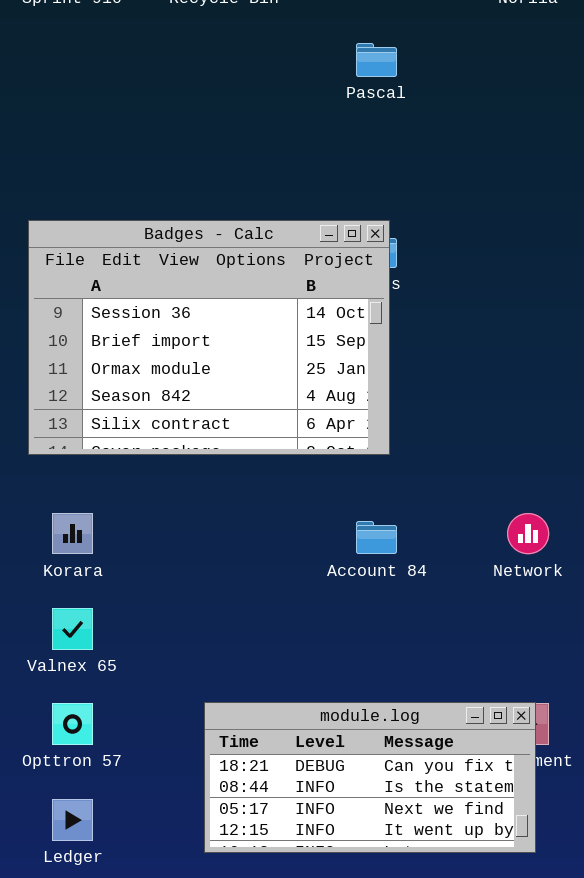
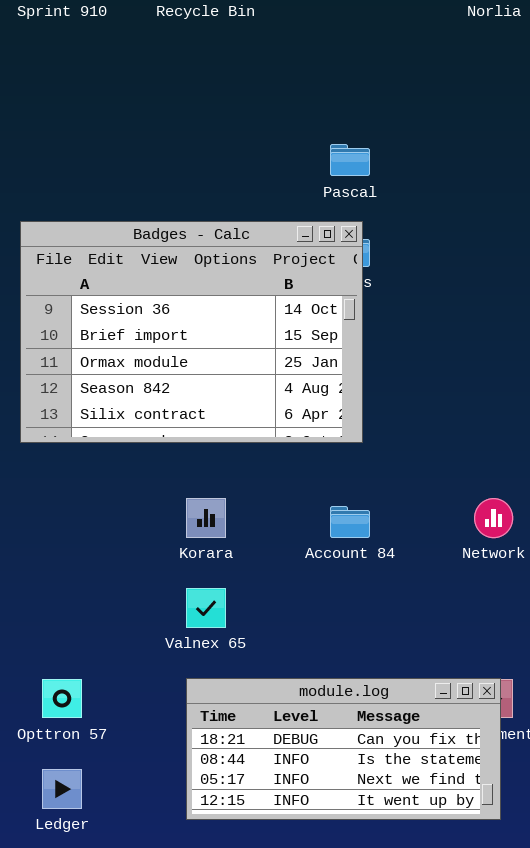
Pascal: [356,43,397,77] -> [330,144,370,176], moved
Korara: [52,513,93,554] -> [186,498,226,538], moved
Valnex 65: [52,608,93,650] -> [186,588,226,628], moved

